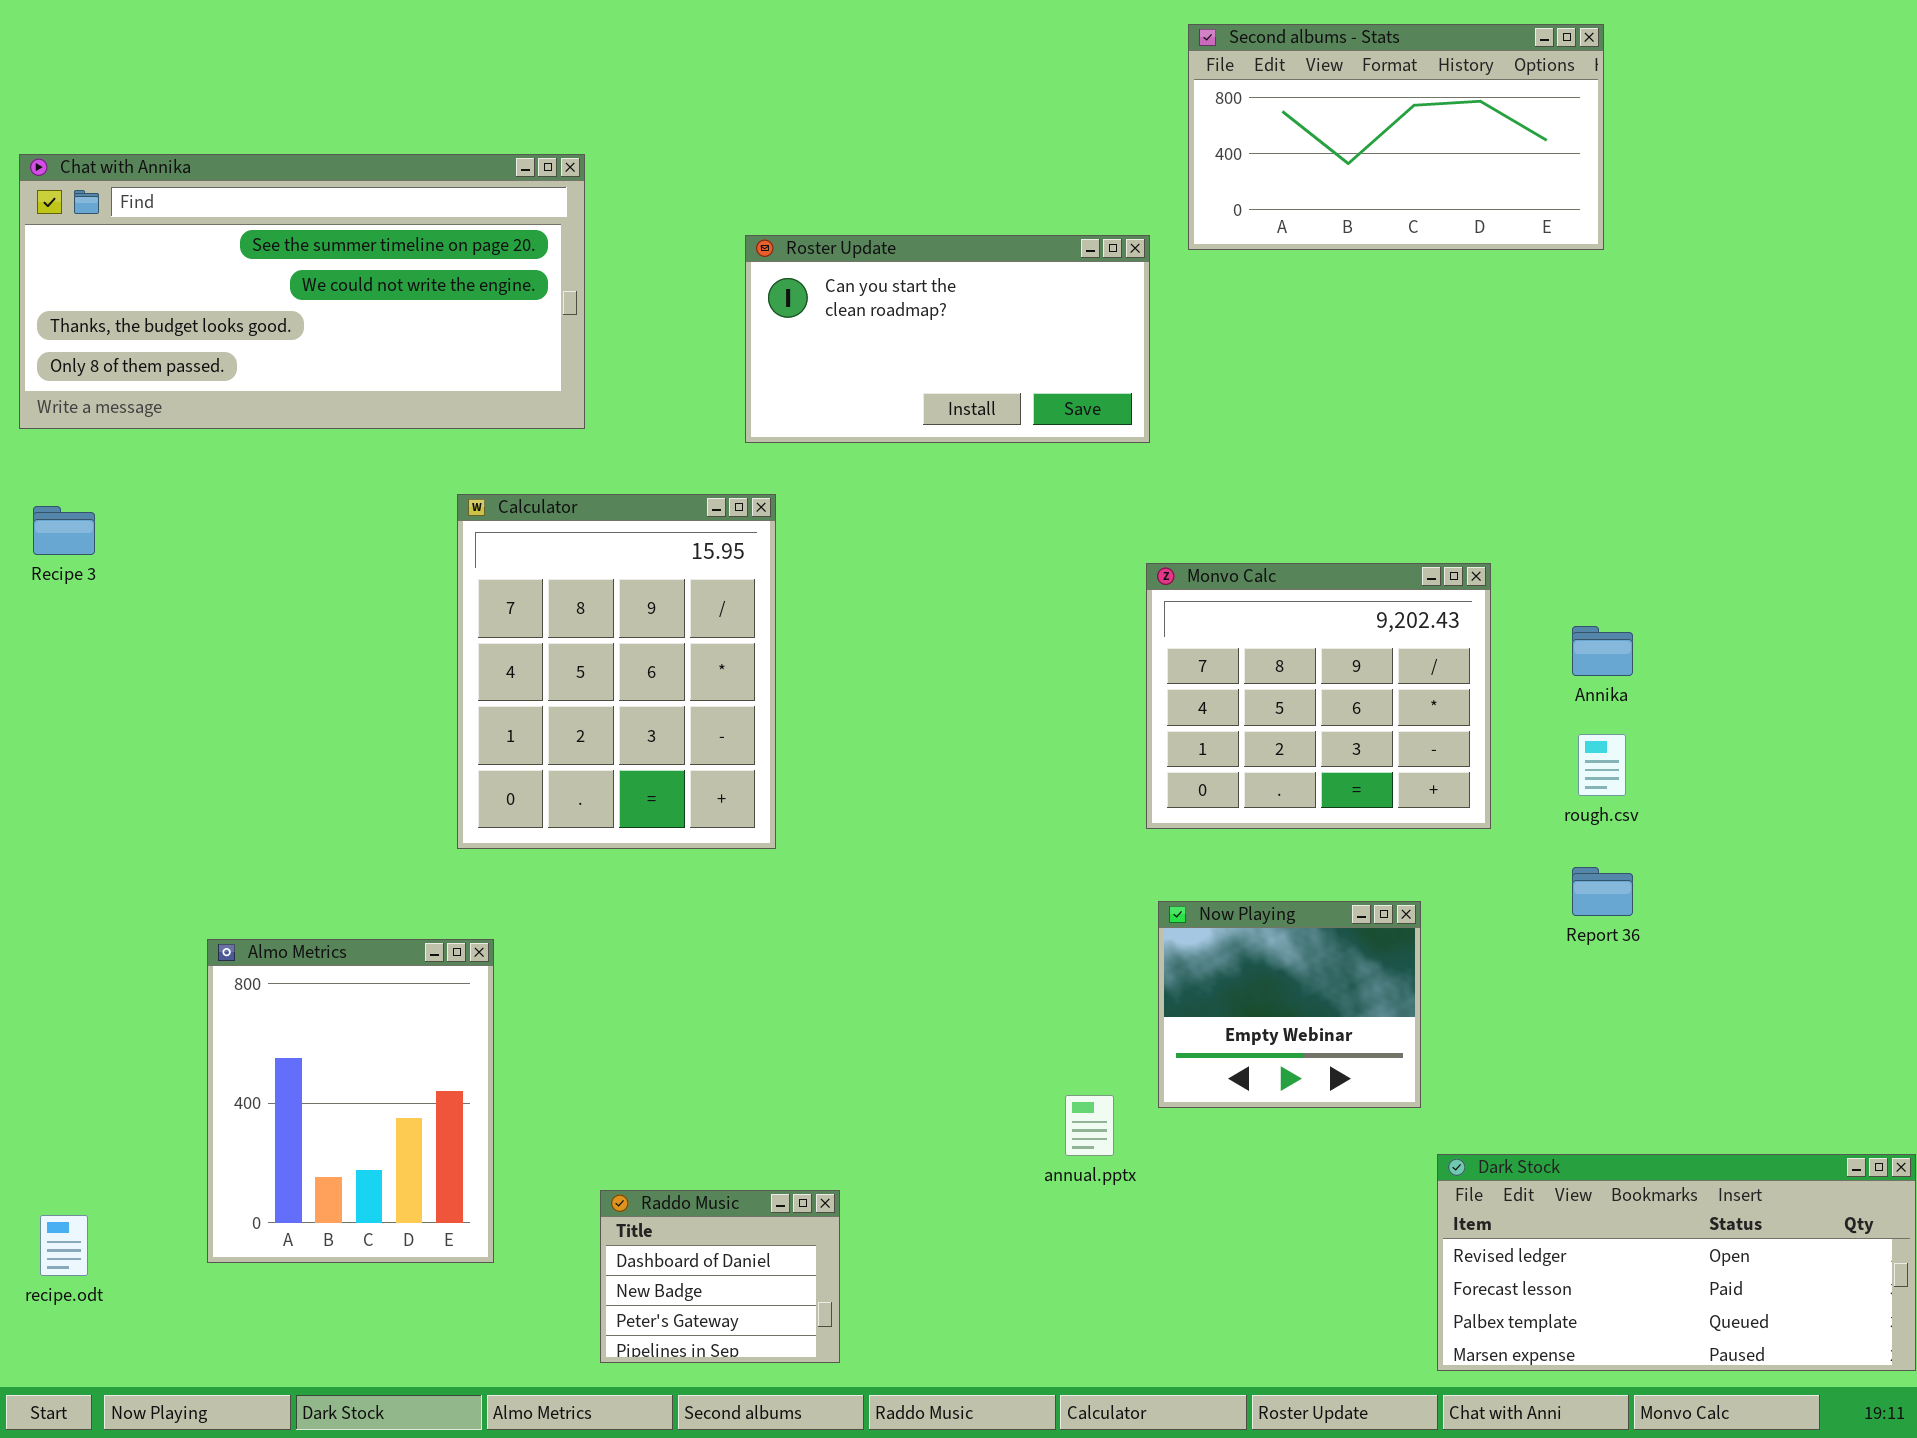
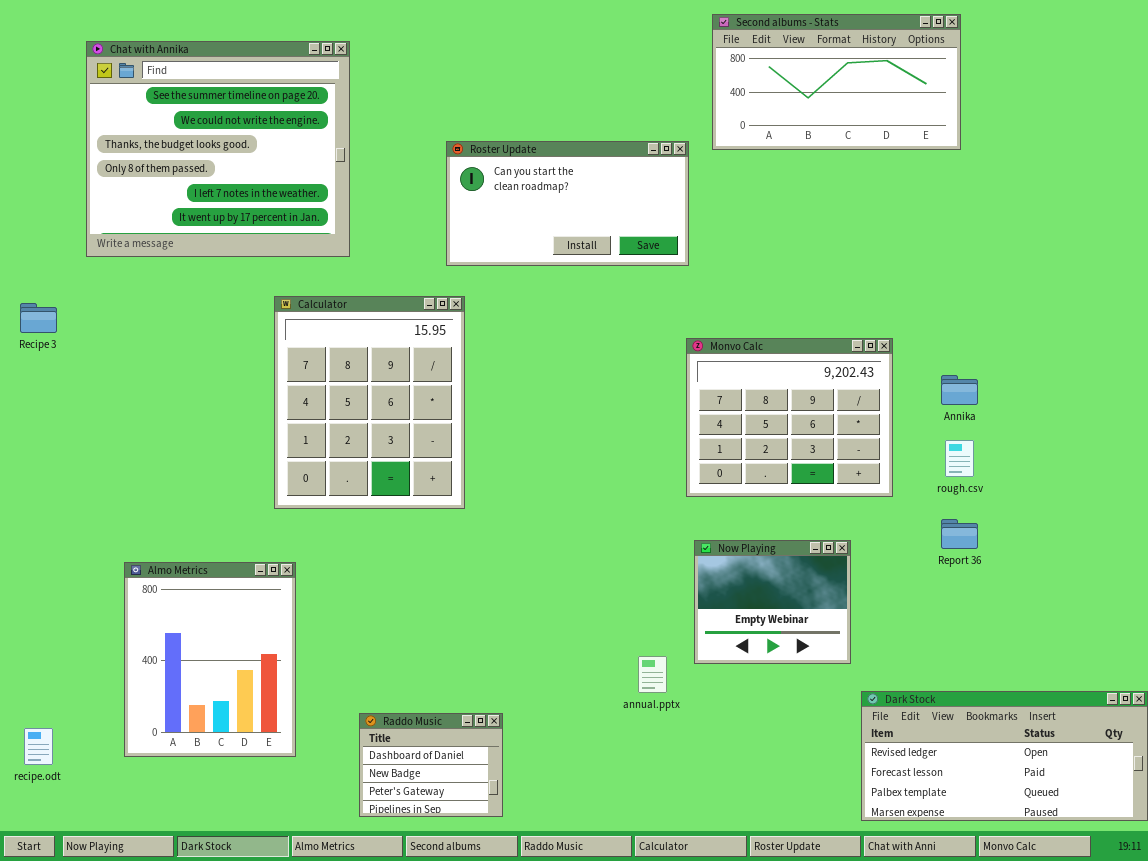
Chat with Annika: [19,154,585,429] -> [86,41,350,257], resized

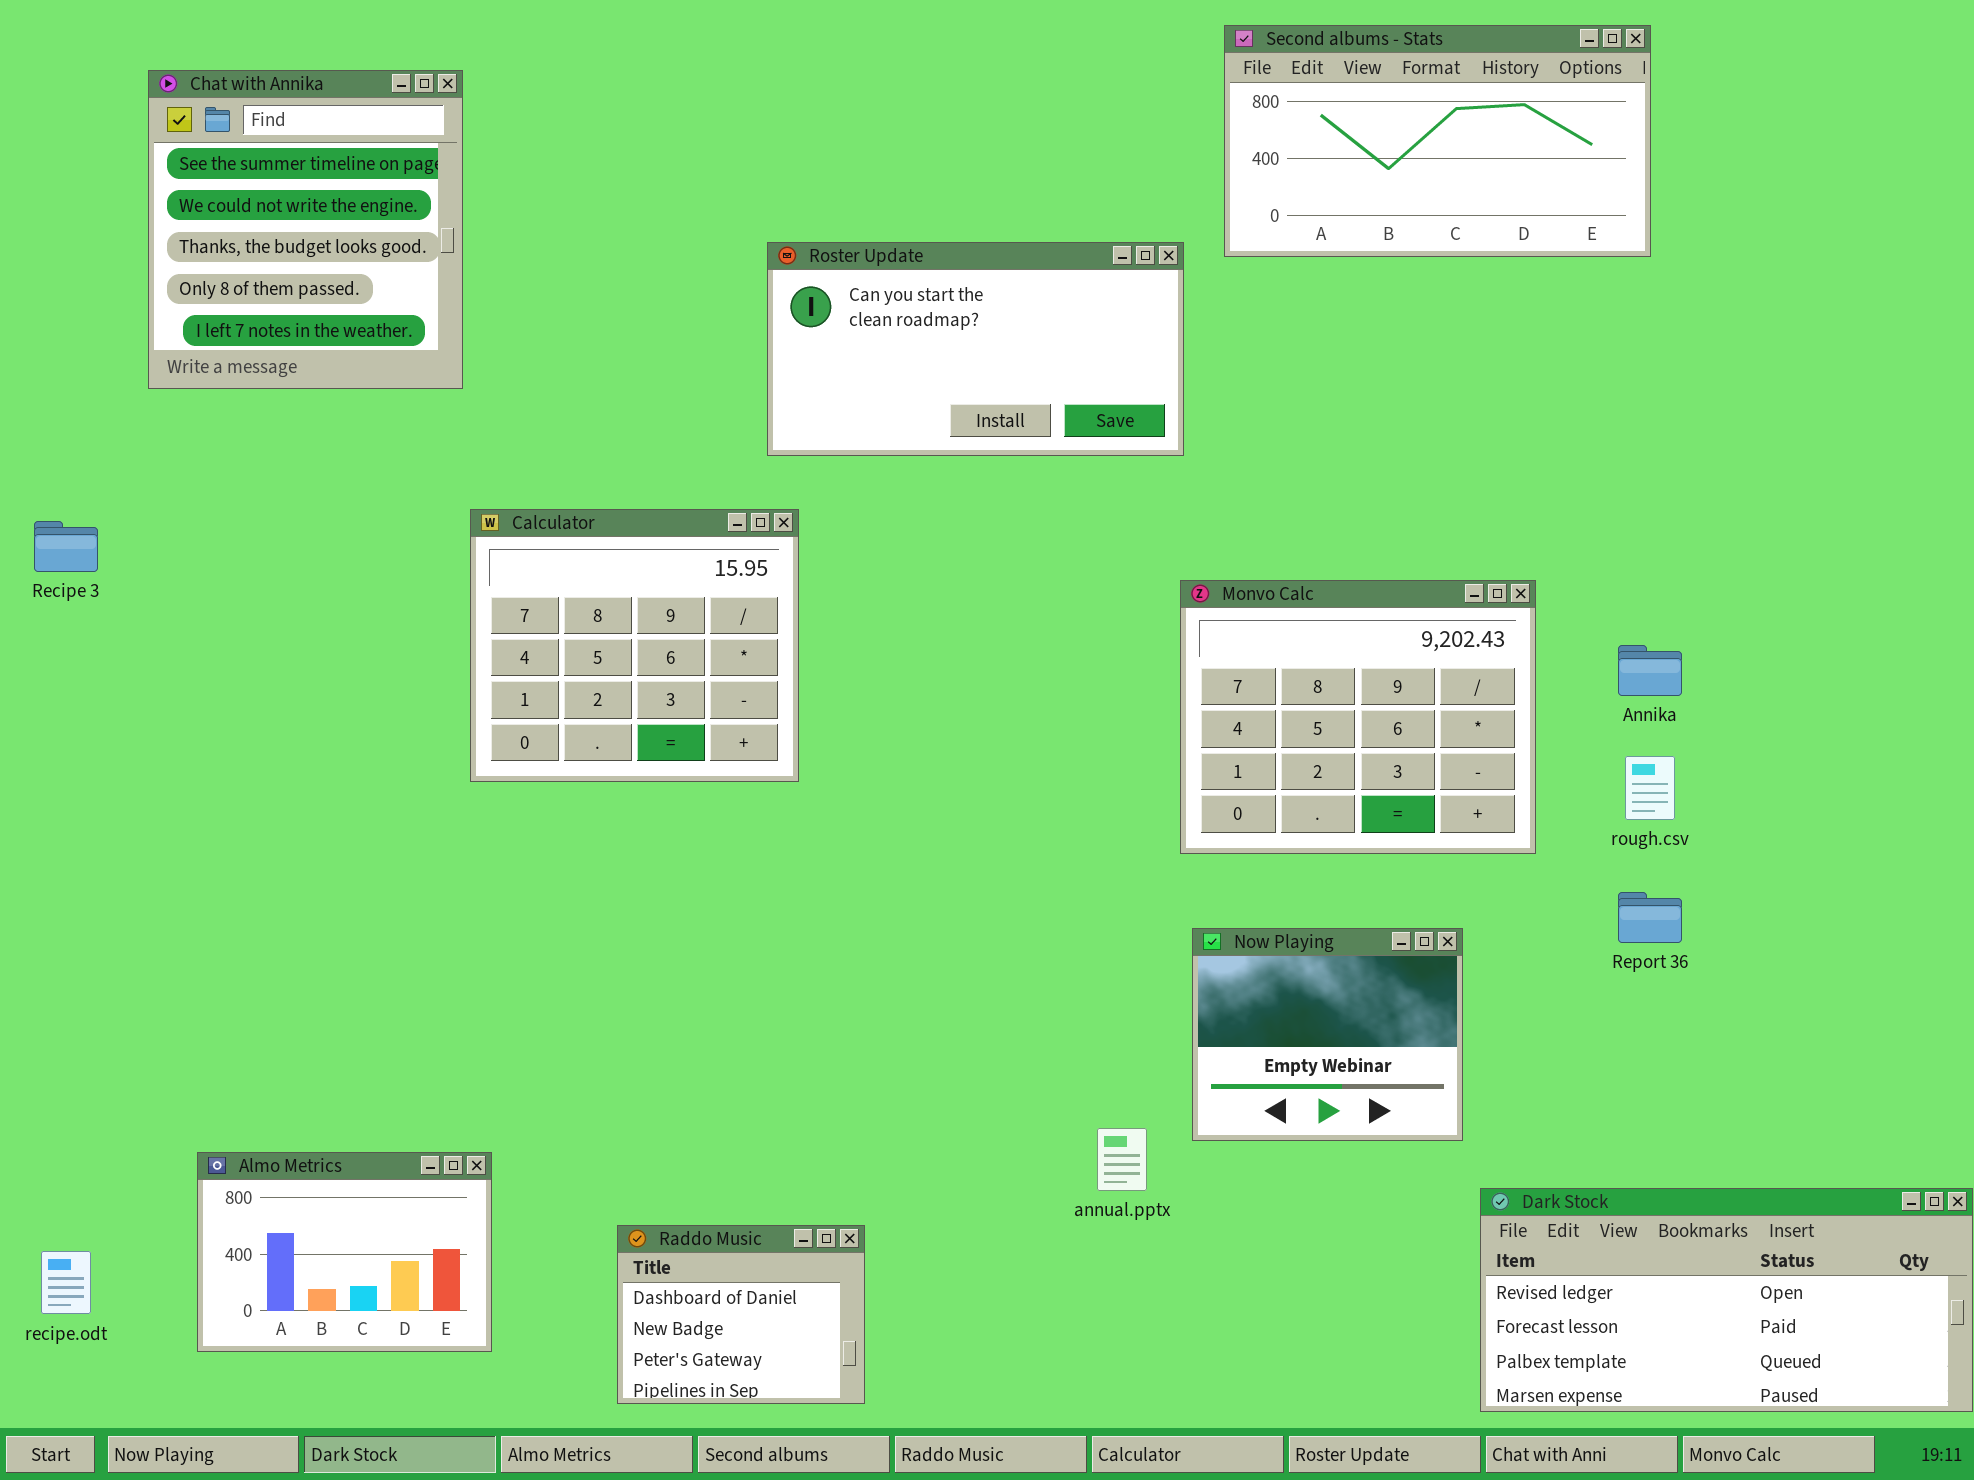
Chat with Annika: [86,41,350,257] -> [148,70,463,389], resized
Calculator: [274,296,465,509] -> [470,509,799,782], resized
Almo Metrics: [124,562,296,757] -> [197,1152,492,1352], moved, resized

